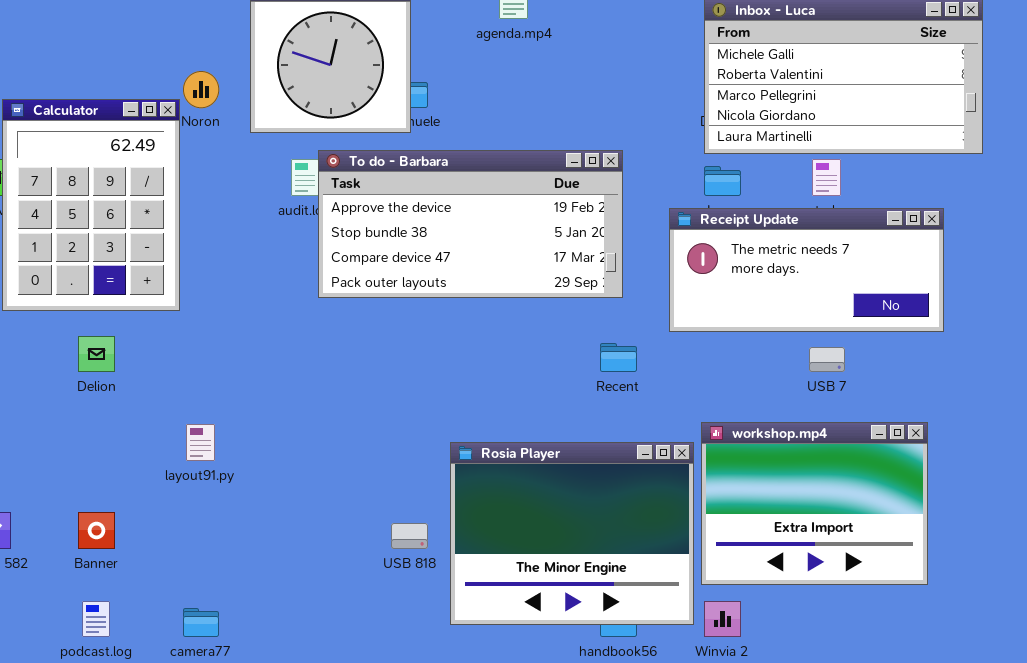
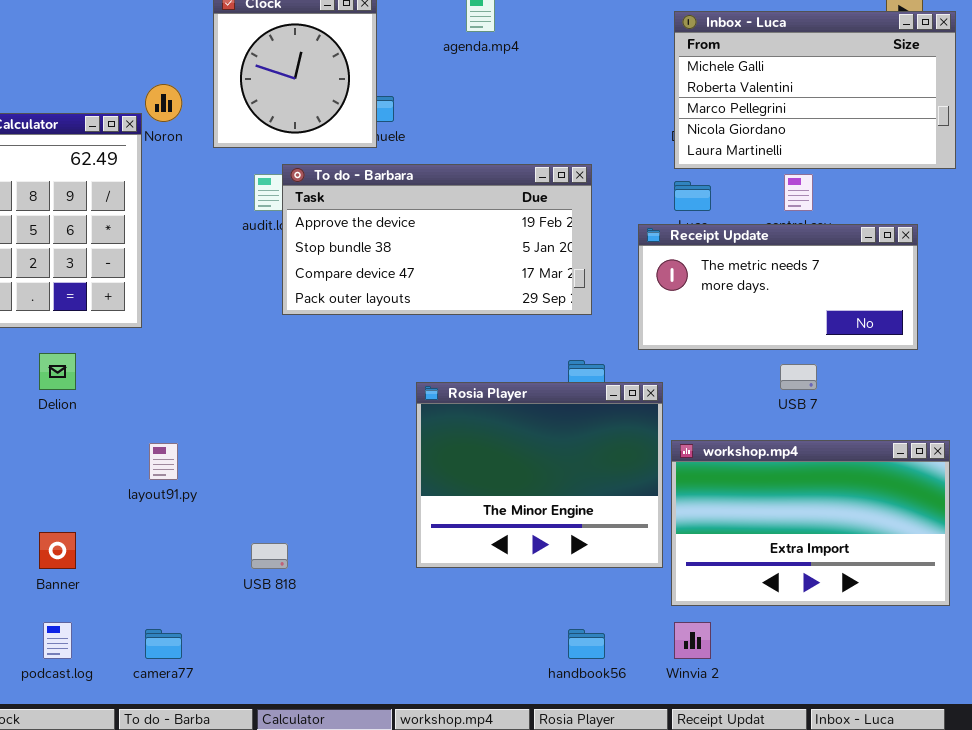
workshop.mp4: [701,422,928,585] -> [671,440,950,606], resized
Rosia Player: [450,442,694,625] -> [416,382,663,568], moved
USB 818: [391,523,428,549] -> [251,543,288,569], moved

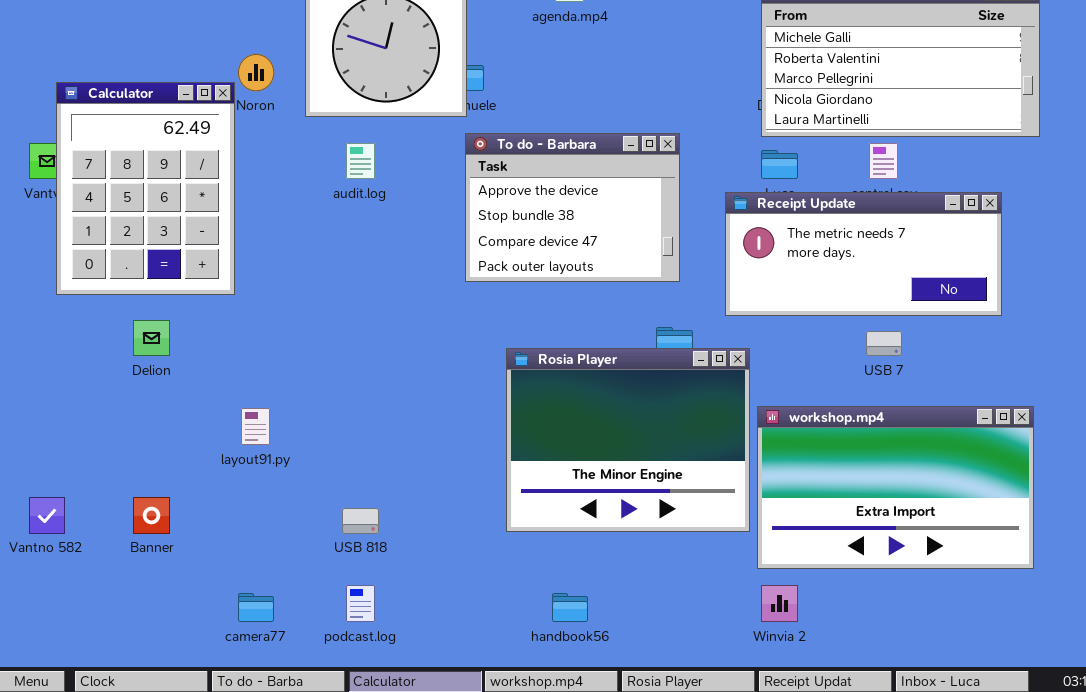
To do - Barbara: [282,164,592,315] -> [465,133,680,282], resized
podcast.log: [43,622,72,659] -> [346,585,375,622], moved
handbook56: [568,629,605,659] -> [552,593,588,622], moved

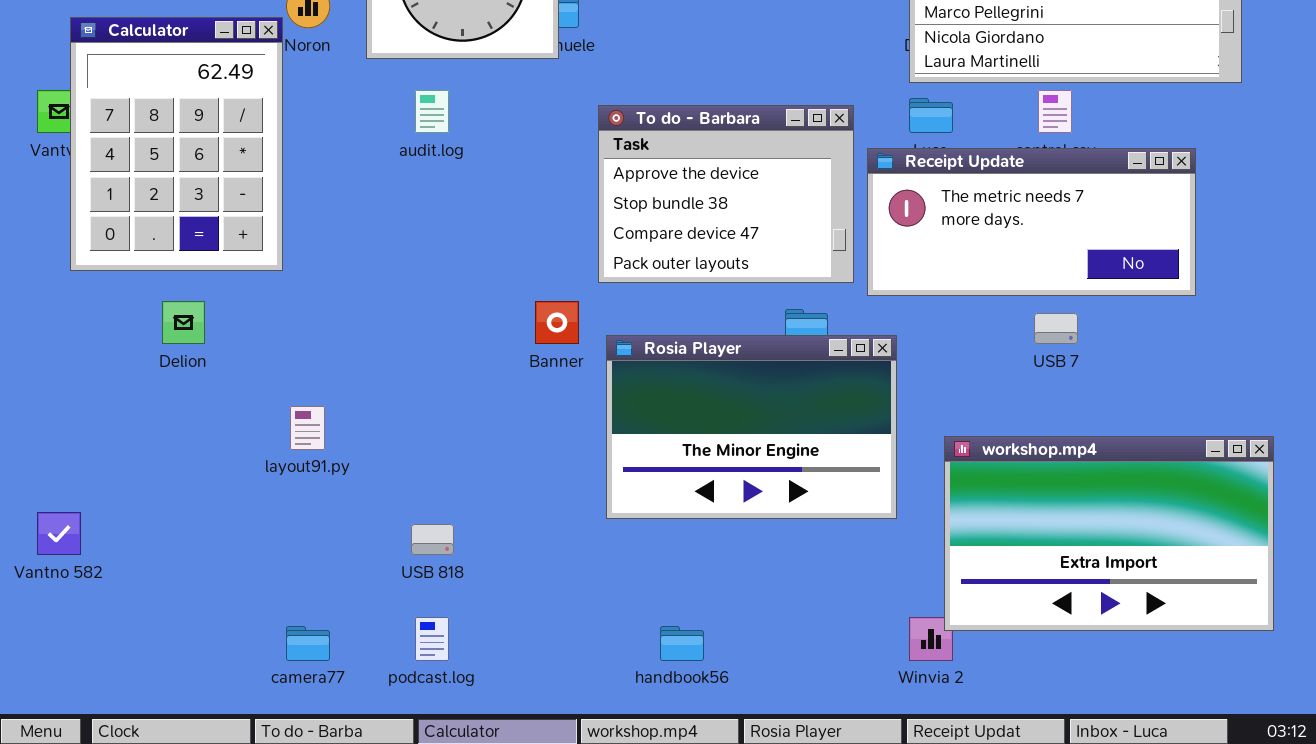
To do - Barbara: [465,133,680,282] -> [598,105,854,283], moved
Rosia Player: [506,348,750,532] -> [606,335,897,519], resized
workshop.mp4: [757,406,1034,569] -> [944,436,1274,631], moved
Banner: [133,497,170,534] -> [535,301,579,344], moved

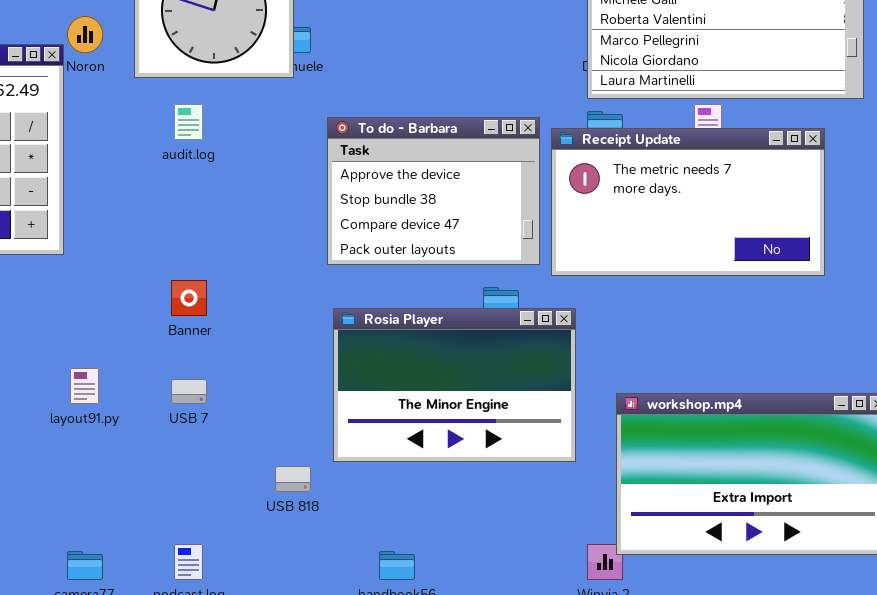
Receipt Update: [867,148,1196,296] -> [551,128,825,276], resized
Banner: [535,301,579,344] -> [171,280,207,316], moved
USB 7: [1034,313,1078,344] -> [171,379,207,404], moved
USB 818: [411,524,454,555] -> [275,466,311,492], moved

